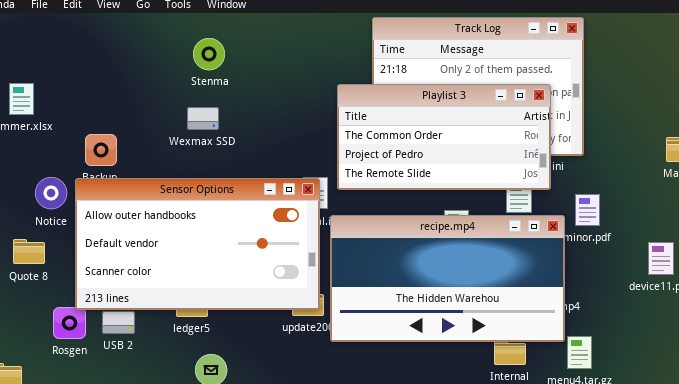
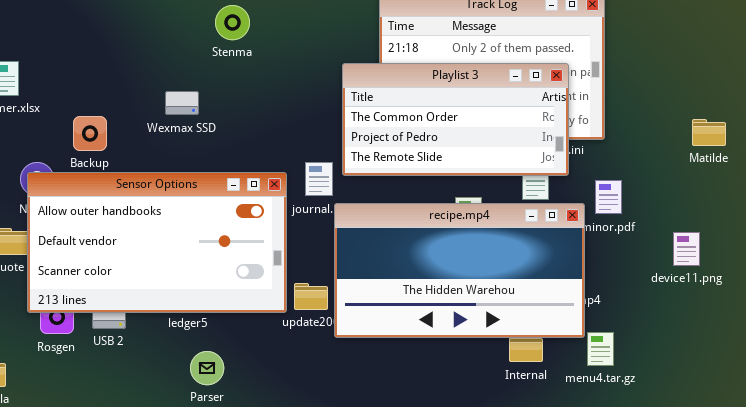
Stenma: [193,38,225,70] -> [215,5,250,40], moved
Wexmax SSD: [187,107,219,130] -> [165,91,199,115], moved
Sensor Options: [75,178,320,310] -> [27,172,287,313], moved

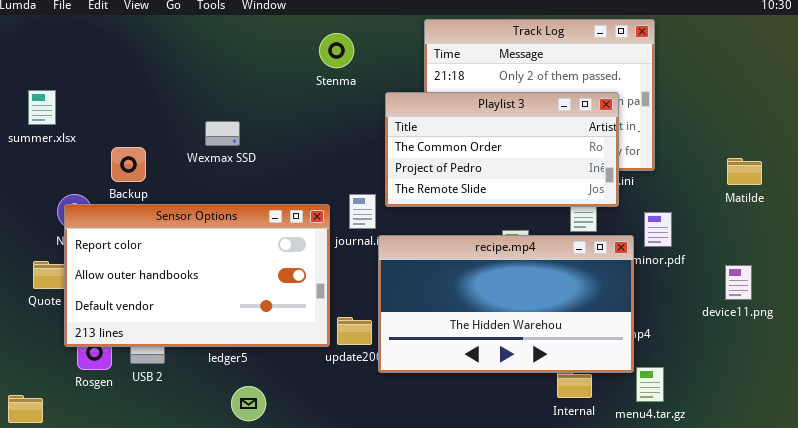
Stenma: [215,5,250,40] -> [319,33,354,68], moved
Matilde: [692,119,726,146] -> [727,158,762,185], moved
Sensor Options: [27,172,287,313] -> [64,204,330,347], scrolled up 1 row

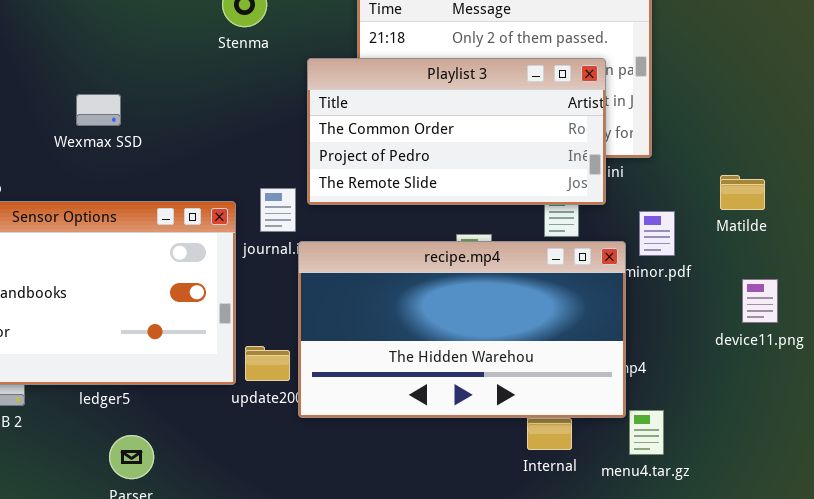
Matilde: [727,158,762,185] -> [720,175,765,210], moved

